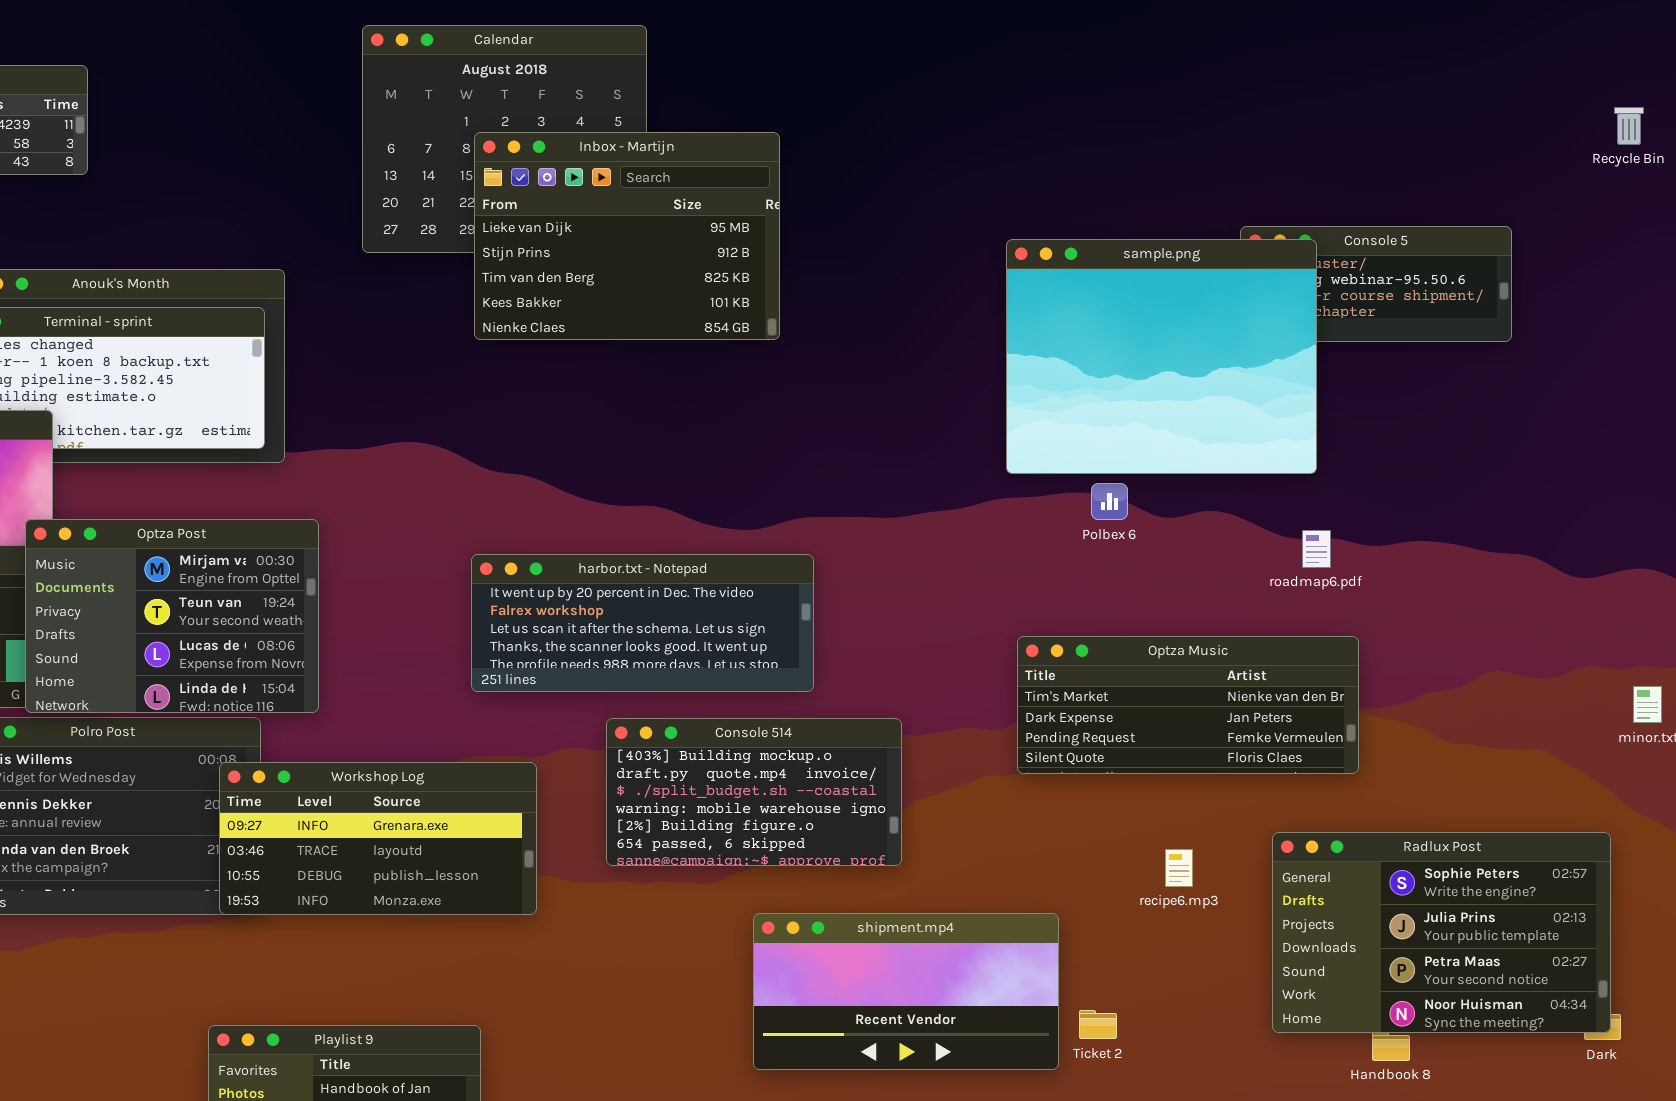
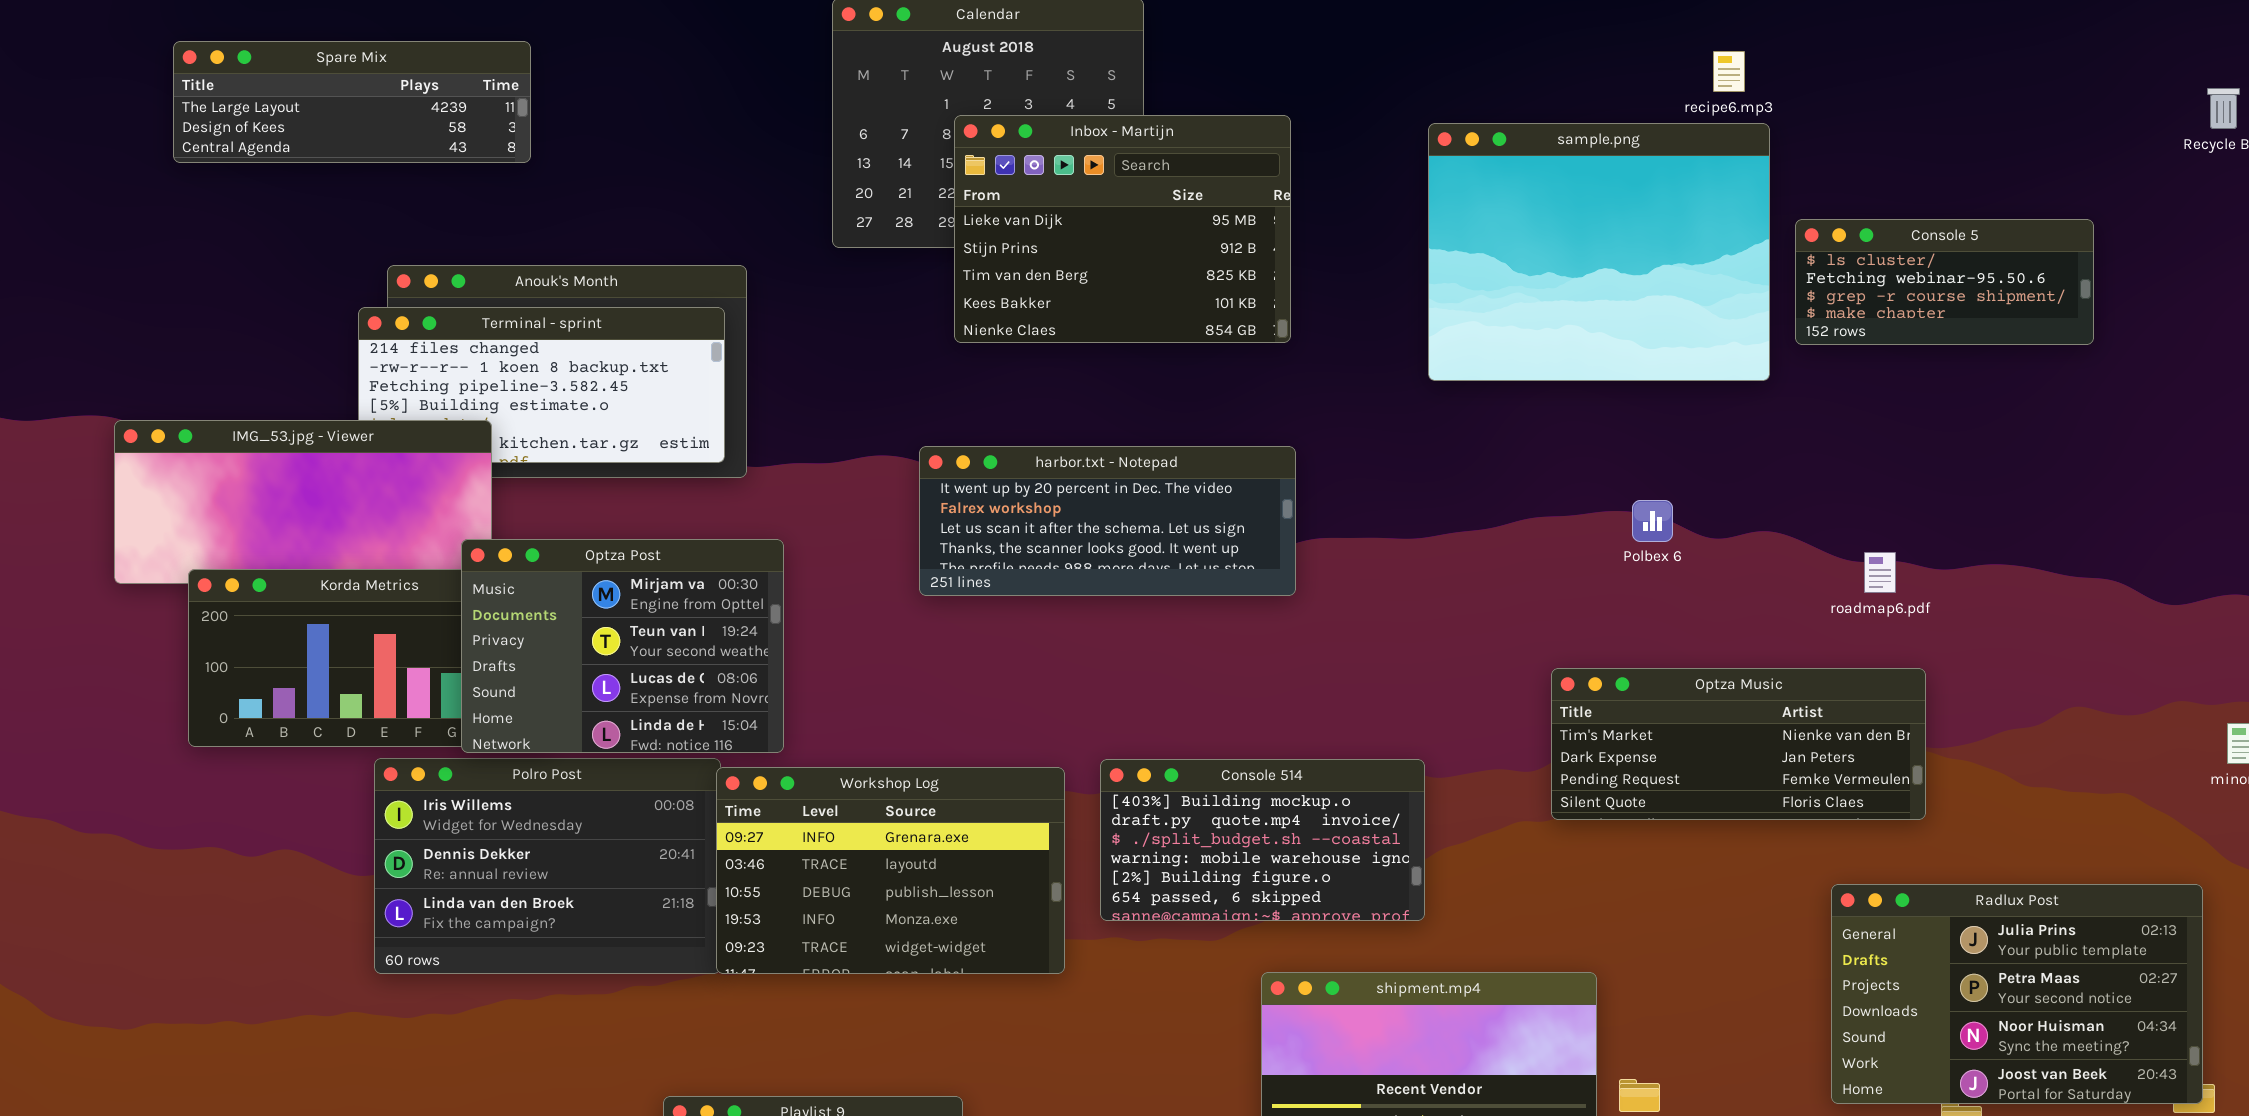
sample.png: [1006,239,1317,474] -> [1428,123,1770,381], moved
harbor.txt - Notepad: [471,554,814,692] -> [919,446,1296,596], moved
Workshop Log: [219,762,537,915] -> [716,767,1065,974], moved, resized
Radlux Post: [1272,832,1611,1033] -> [1831,884,2203,1104], scrolled down 1 row
recipe6.mp3: [1165,849,1193,887] -> [1713,51,1745,92], moved

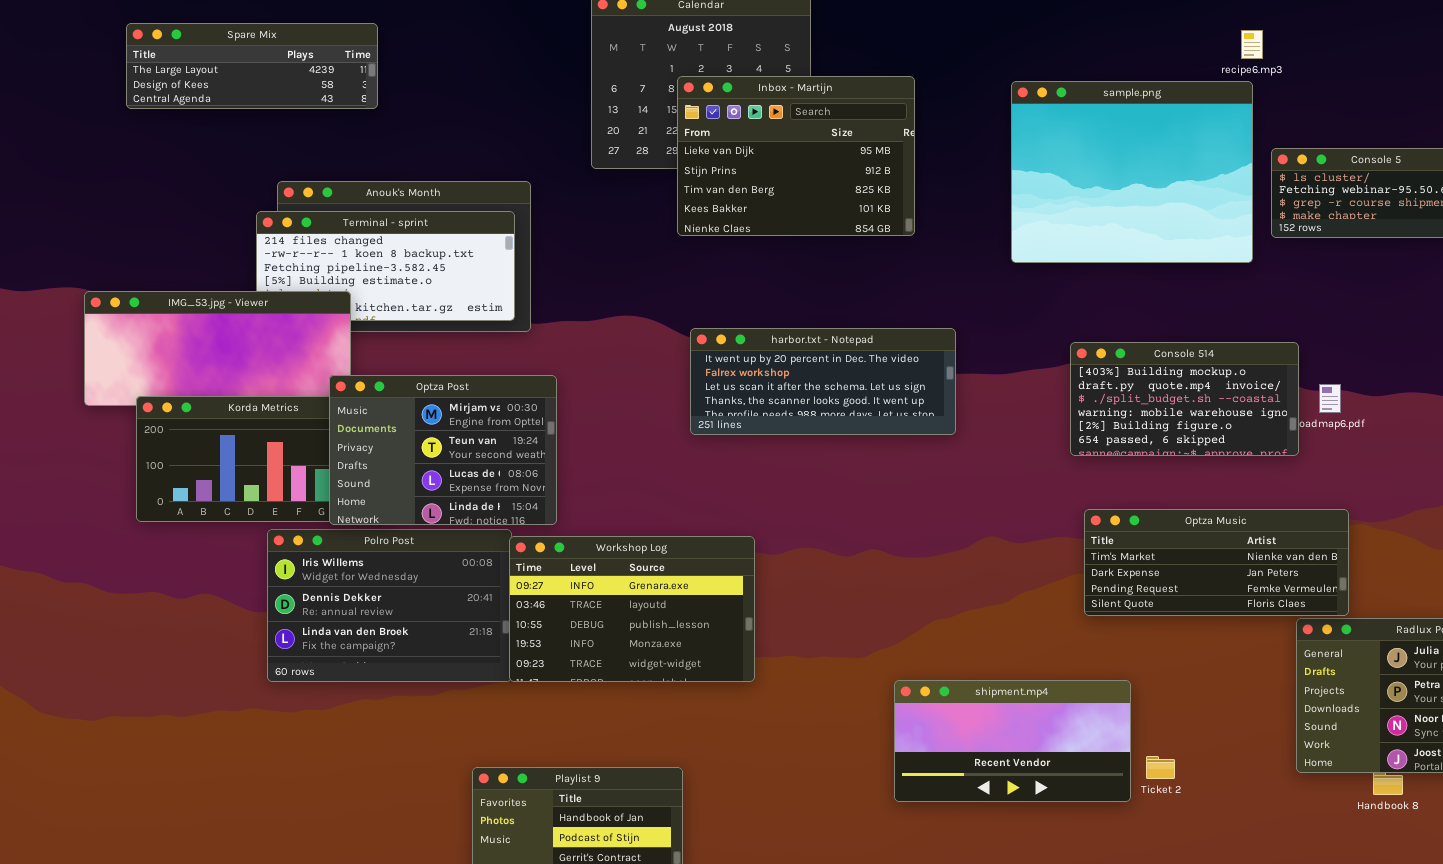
recipe6.mp3: [1713,51,1745,92] -> [1241,30,1263,59], moved
harbor.txt - Notepad: [919,446,1296,596] -> [690,328,956,435], moved
Optza Music: [1551,668,1926,820] -> [1084,509,1349,616], moved
Console 514: [1100,759,1425,921] -> [1070,342,1299,456], moved

